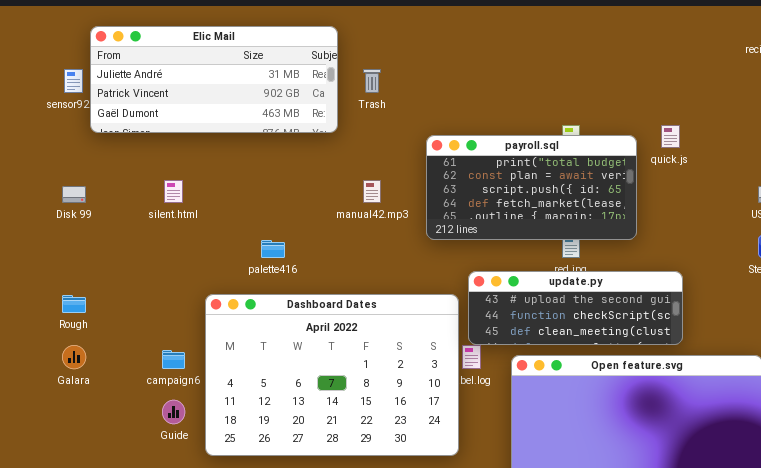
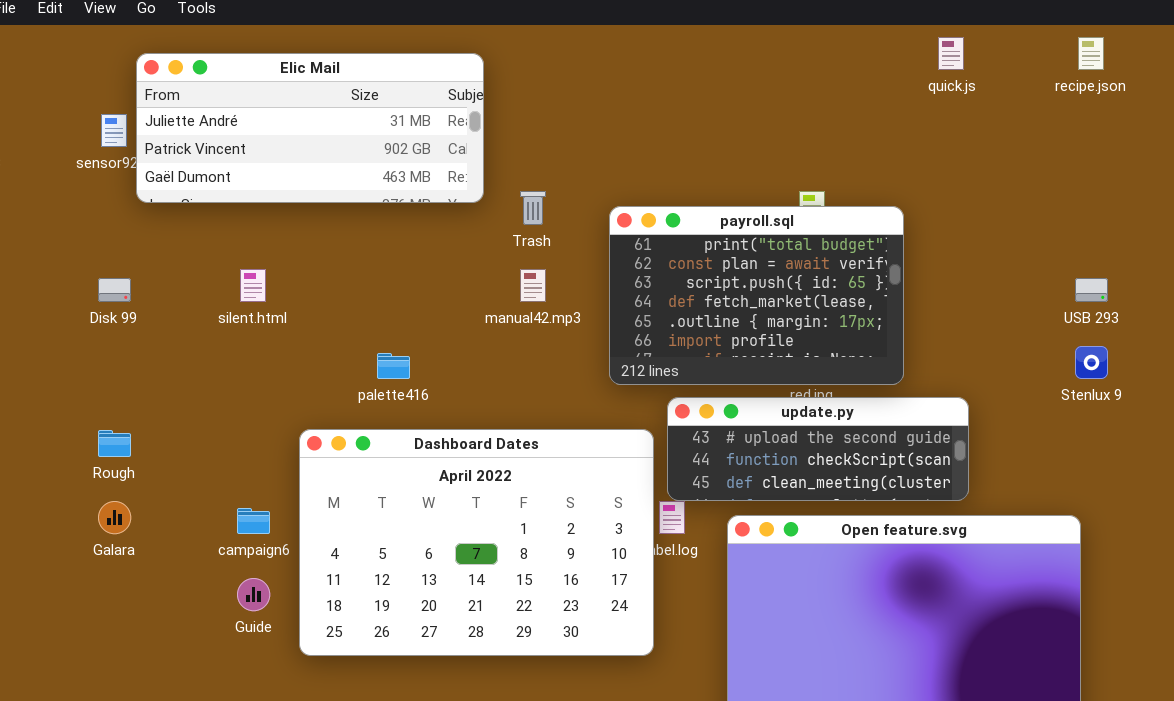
Trash: [363,69,381,93] -> [520,191,546,225], moved
quick.js: [661,125,680,148] -> [938,37,964,70], moved
payroll.sql: [426,135,637,240] -> [609,206,904,385], resized

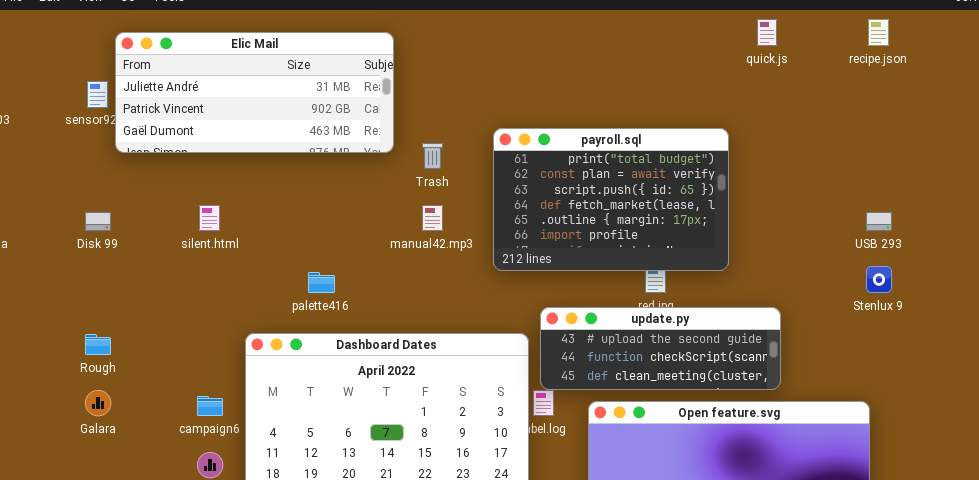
payroll.sql: [609,206,904,385] -> [493,128,729,271], moved

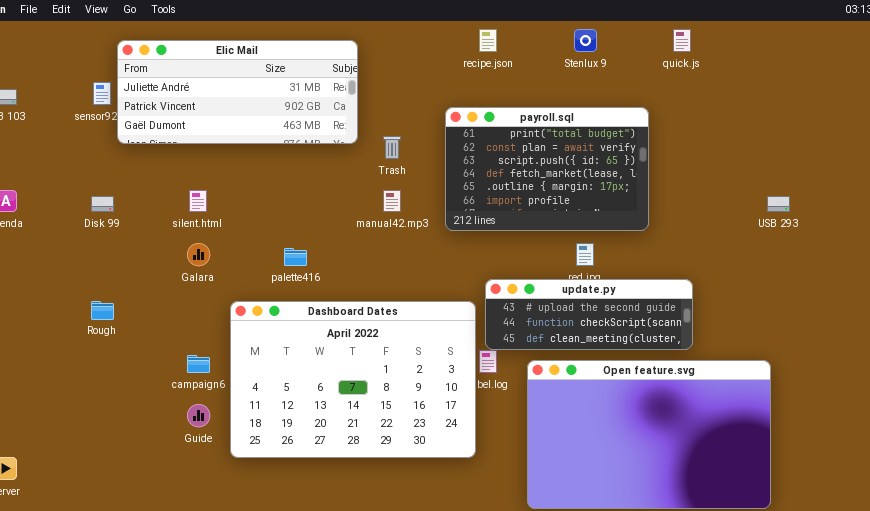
recipe.json: [868,19,889,46] -> [479,29,497,52], moved
payroll.sql: [493,128,729,271] -> [445,107,649,231], moved
Stenlux 9: [866,266,892,293] -> [574,29,597,52], moved
Galara: [85,390,111,416] -> [187,243,210,266], moved

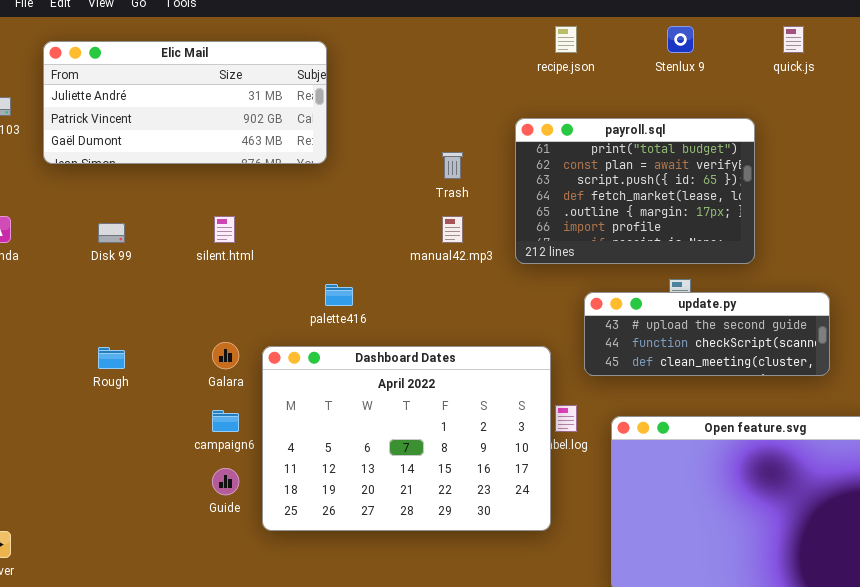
Elic Mail: [117,40,358,144] -> [43,41,327,164], moved
Galara: [187,243,210,266] -> [212,342,239,369], moved
update.py: [485,279,693,350] -> [584,292,830,376], moved

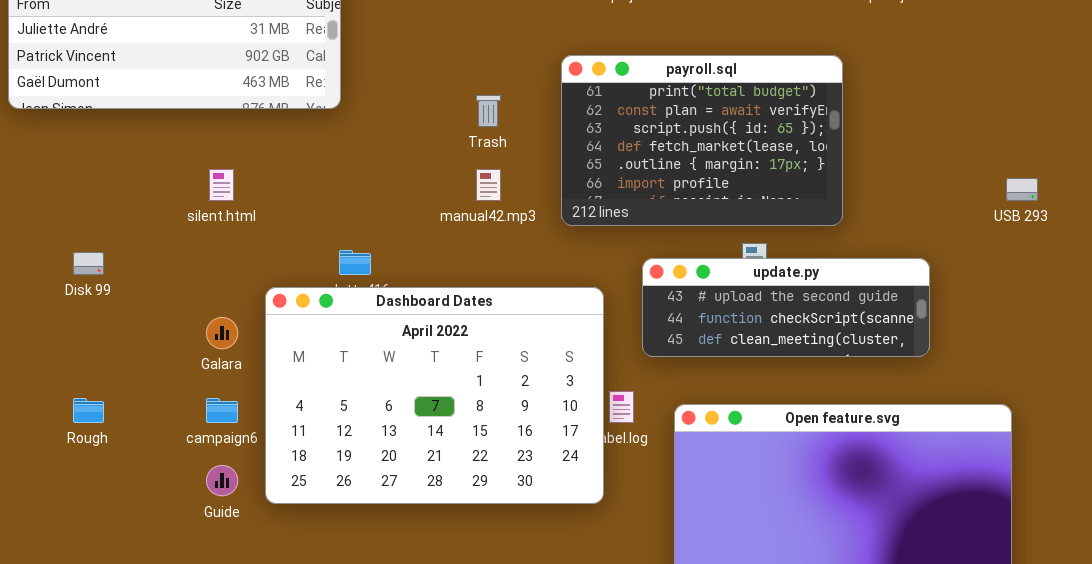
Disk 99: [98,223,125,243] -> [73,252,104,275], moved
Dashboard Dates: [262,346,551,531] -> [265,287,604,504], moved
Rough: [98,347,125,369] -> [73,398,104,423], moved

